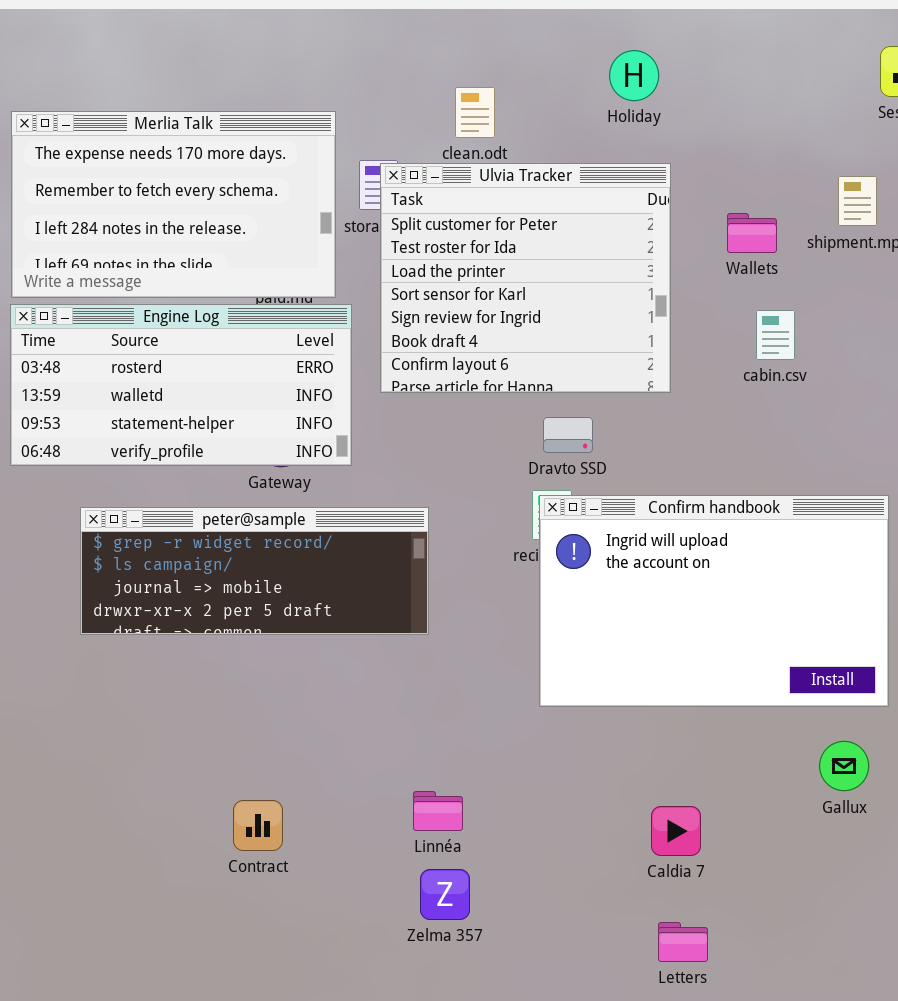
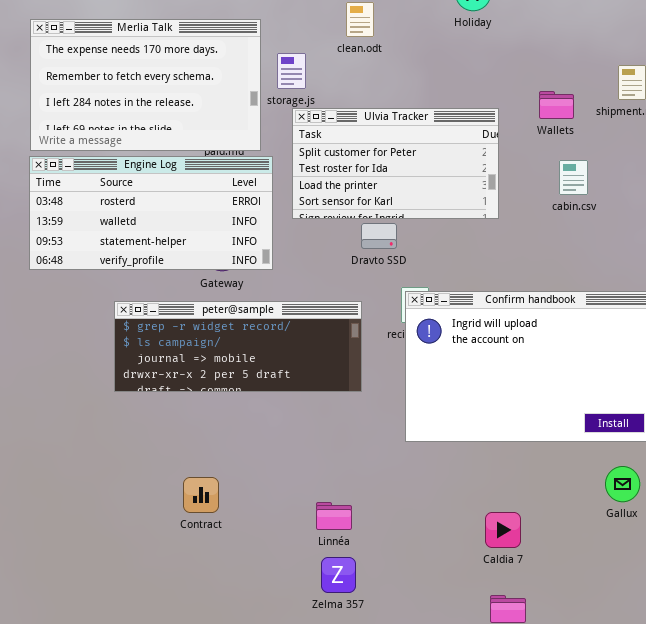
Ulvia Tracker: [380,163,671,393] -> [292,108,499,219], resized
Dravto SSD: [543,417,593,453] -> [361,223,397,249], moved
peter@sample: [80,507,429,635] -> [114,301,362,392], moved
Contract: [233,800,283,851] -> [183,477,219,513], moved

